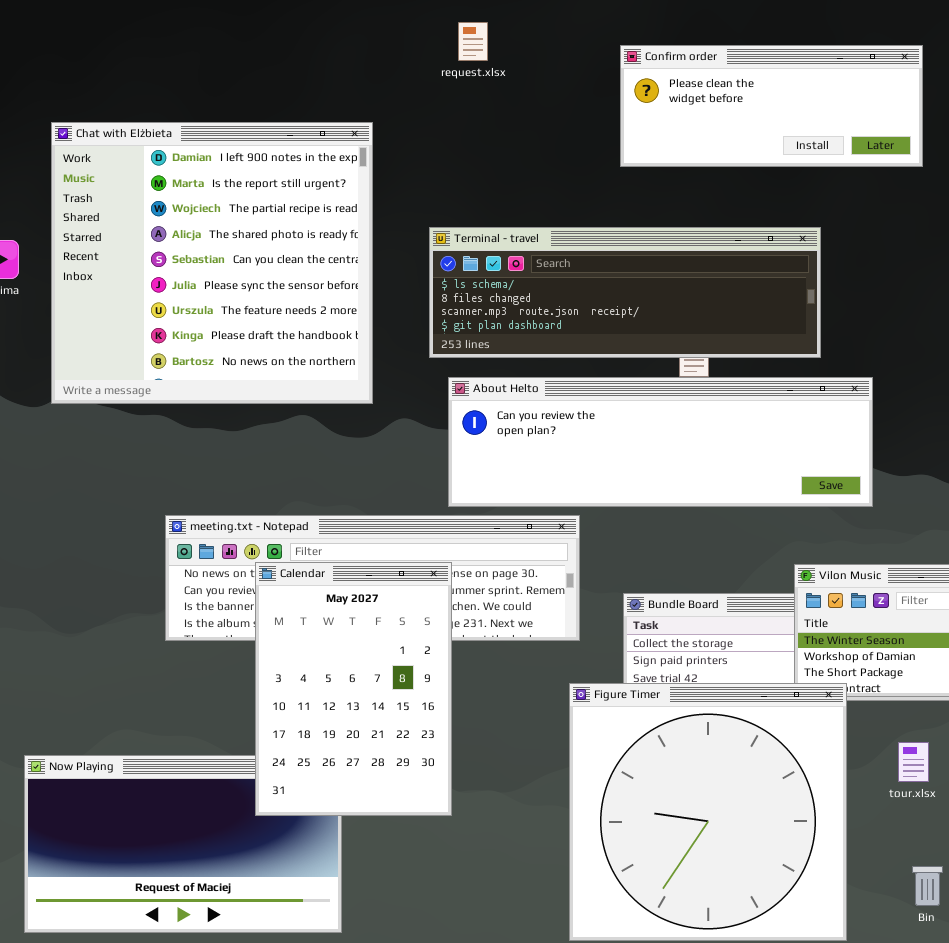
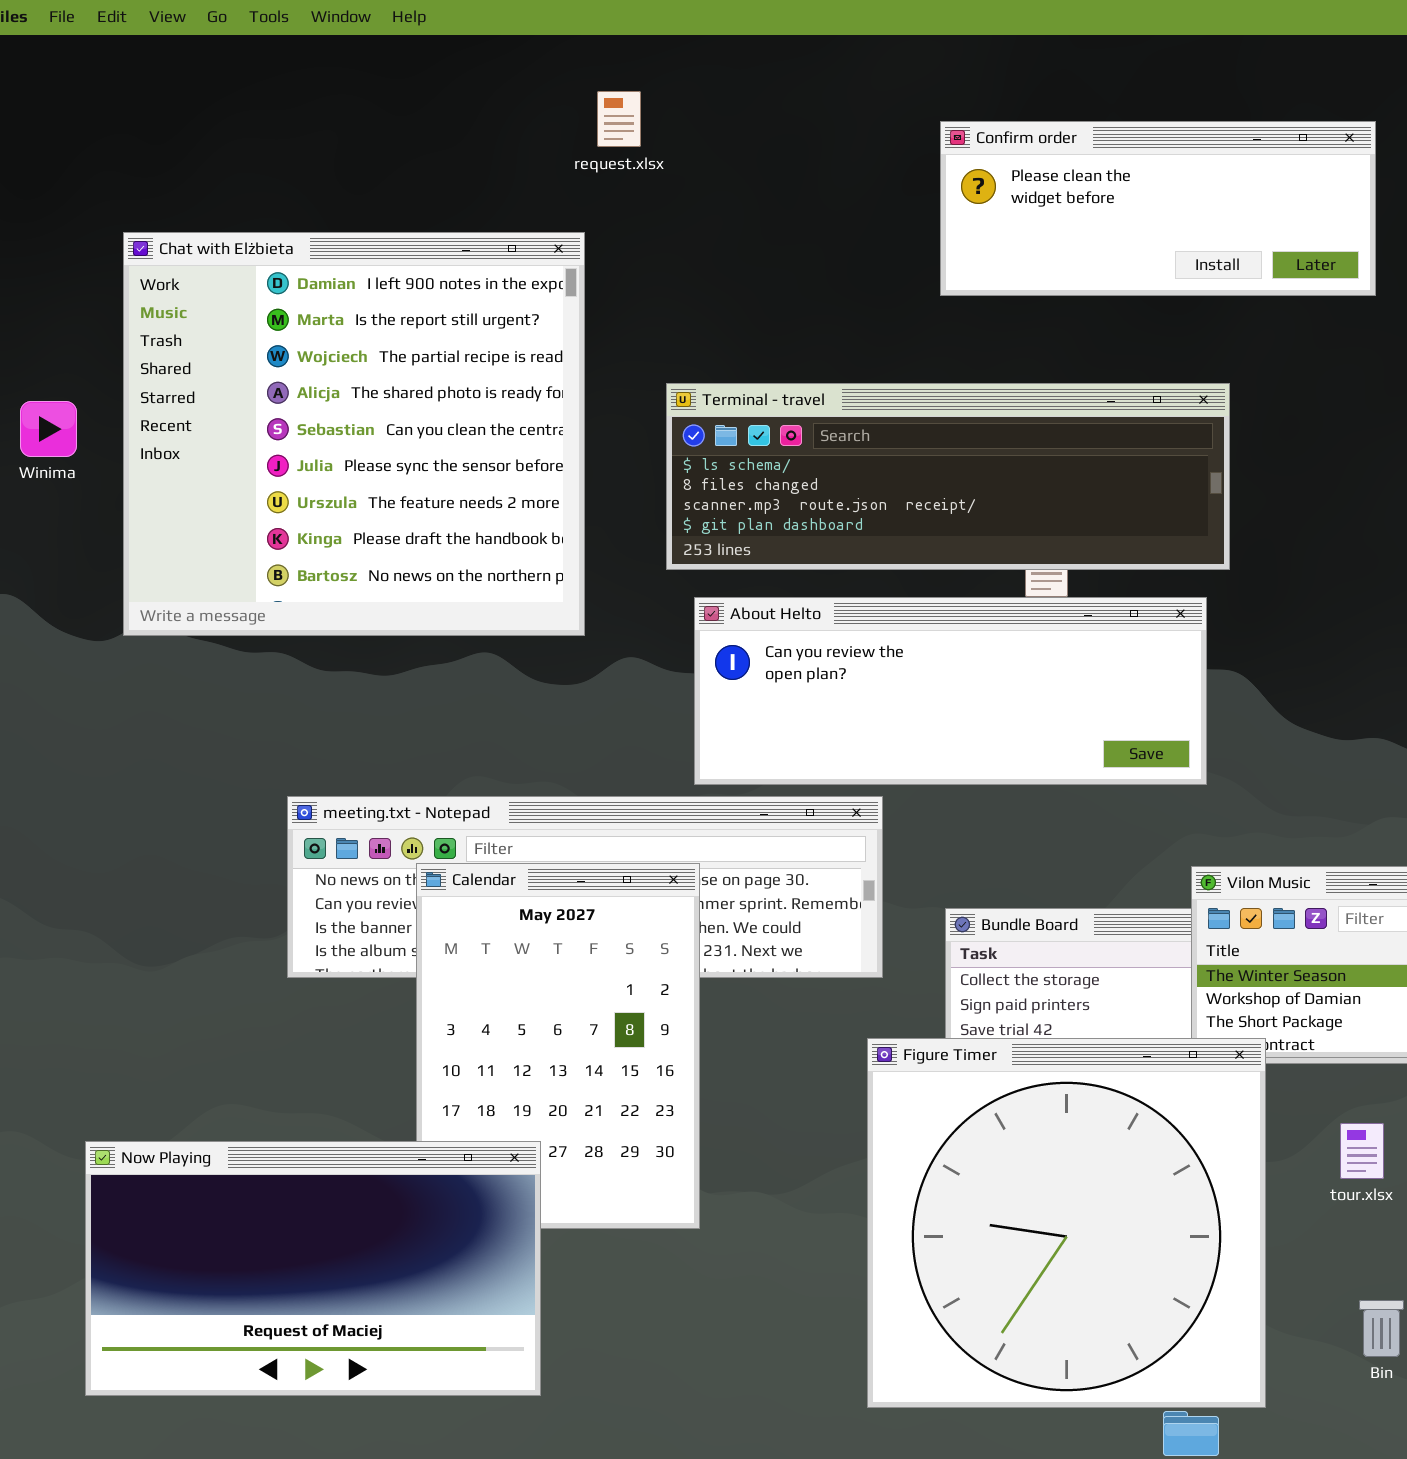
request.xlsx: [458,22,488,61] -> [597,91,641,147], moved
About Helto: [448,377,873,507] -> [694,597,1207,785], resized
Now Playing: [24,755,342,933] -> [85,1141,541,1396], raised

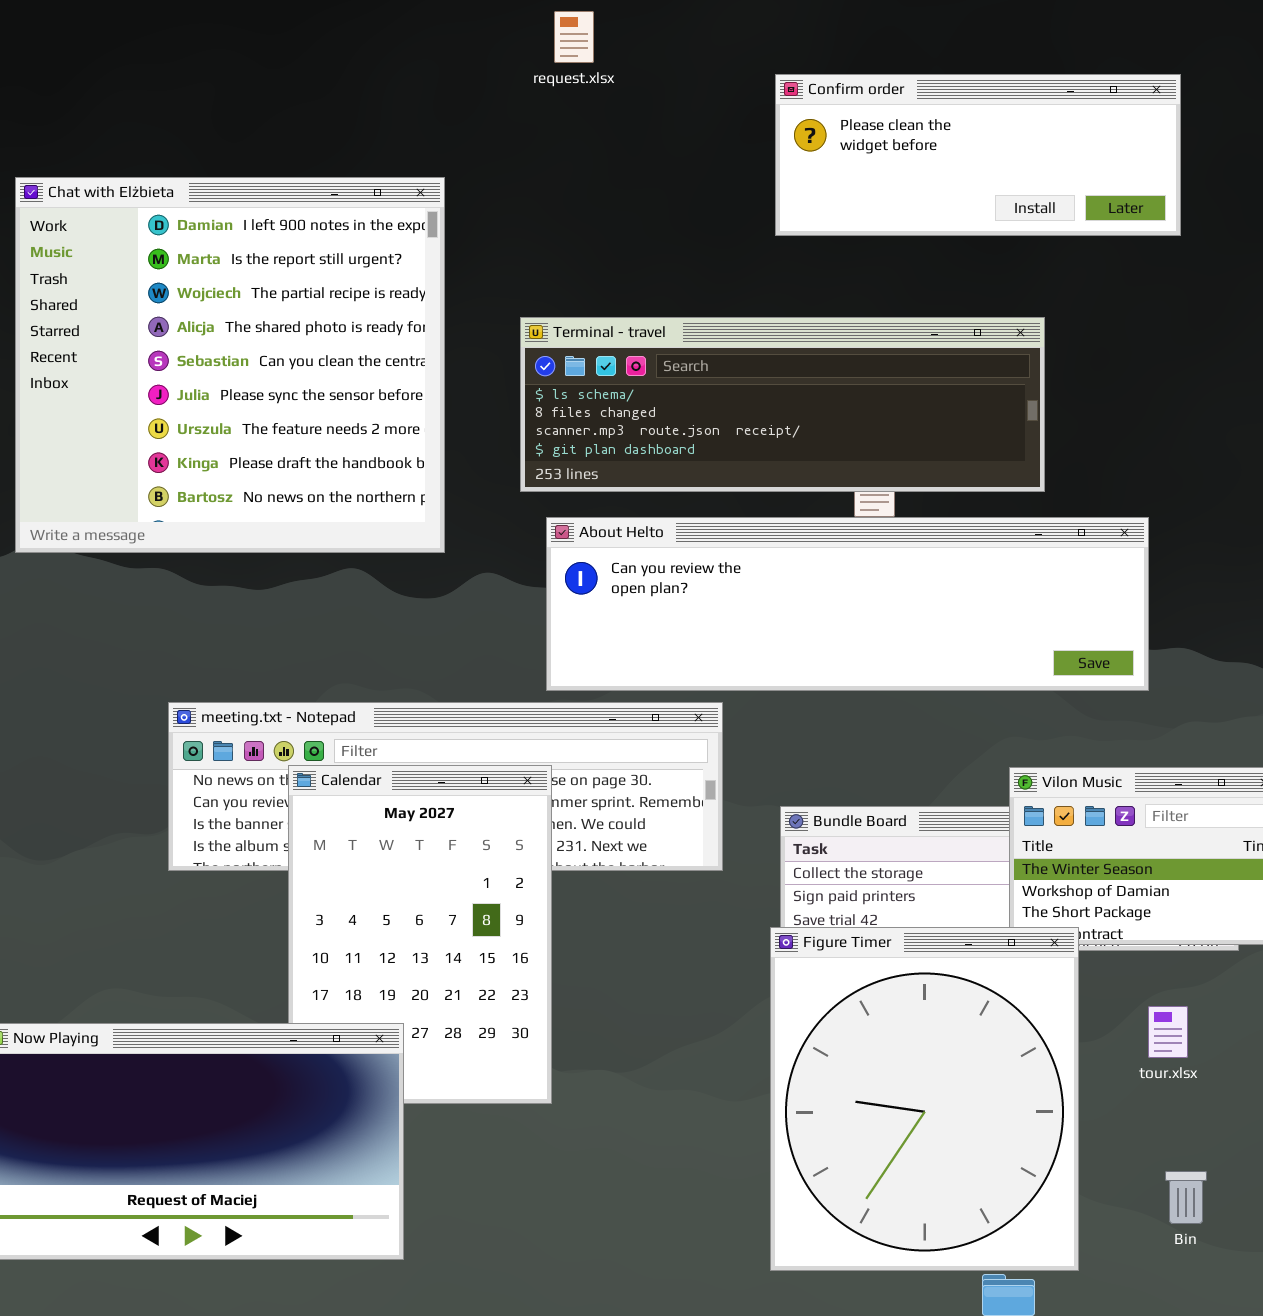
request.xlsx: [597,91,641,147] -> [554,11,594,63], moved
About Helto: [694,597,1207,785] -> [546,517,1149,691], resized
Figure Timer: [867,1038,1266,1408] -> [770,927,1079,1271], resized

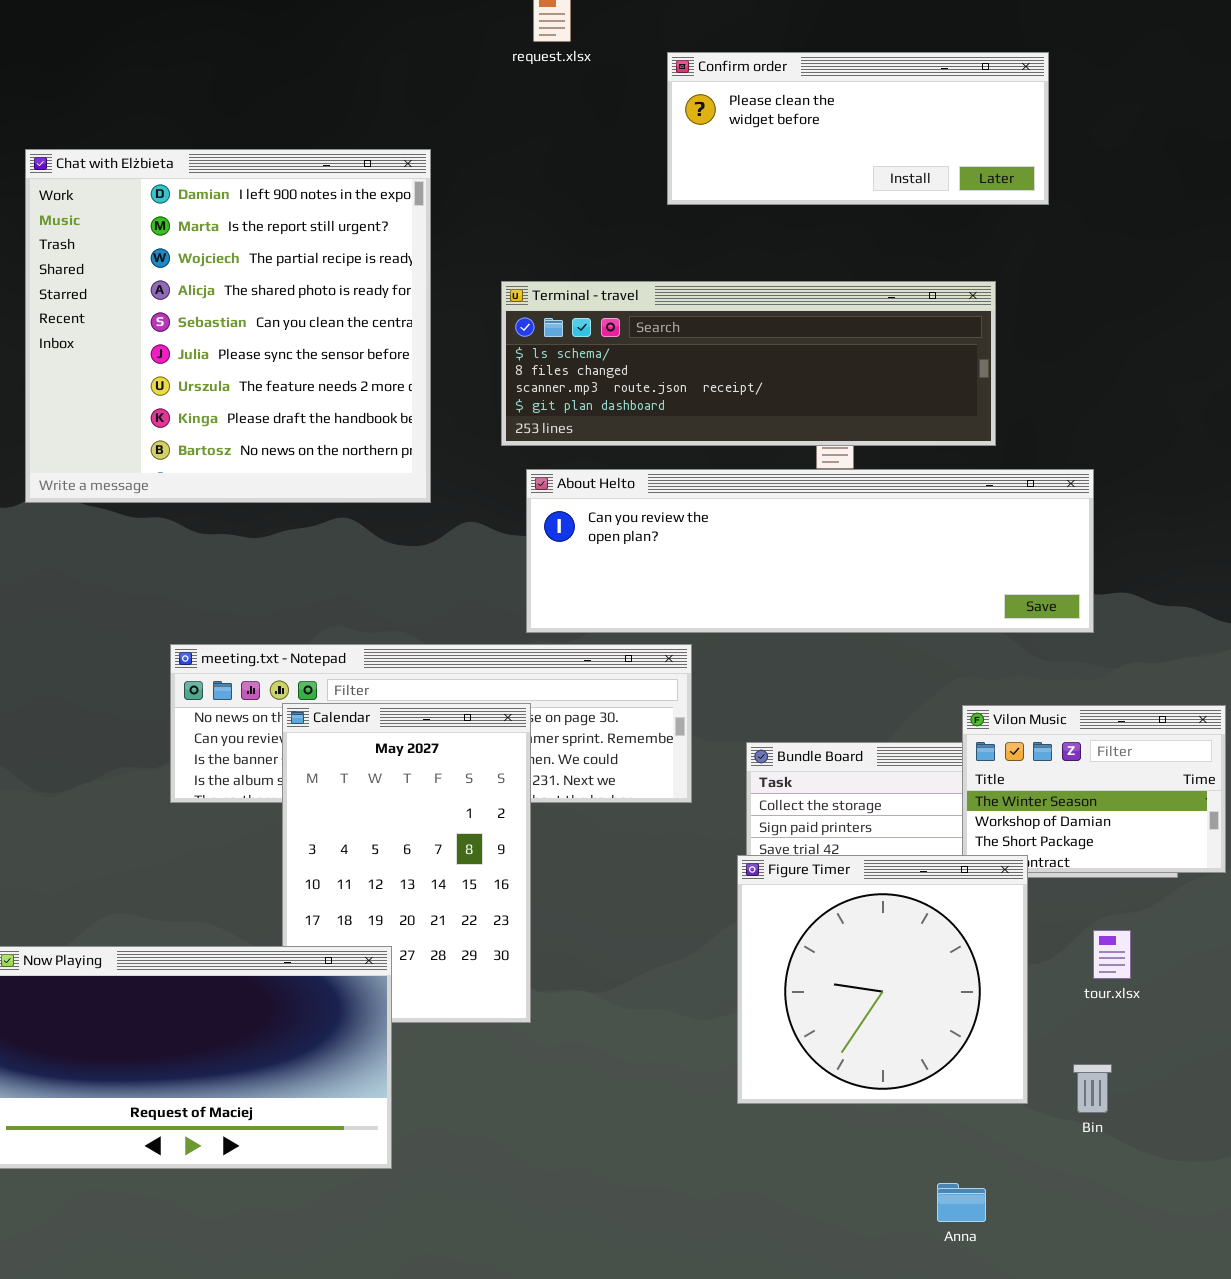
Confirm order: [775,74,1181,236] -> [667,52,1049,205], moved
Figure Timer: [770,927,1079,1271] -> [737,855,1028,1104], resized
Bin: [1165,1171,1207,1224] -> [1073,1064,1112,1113], moved

